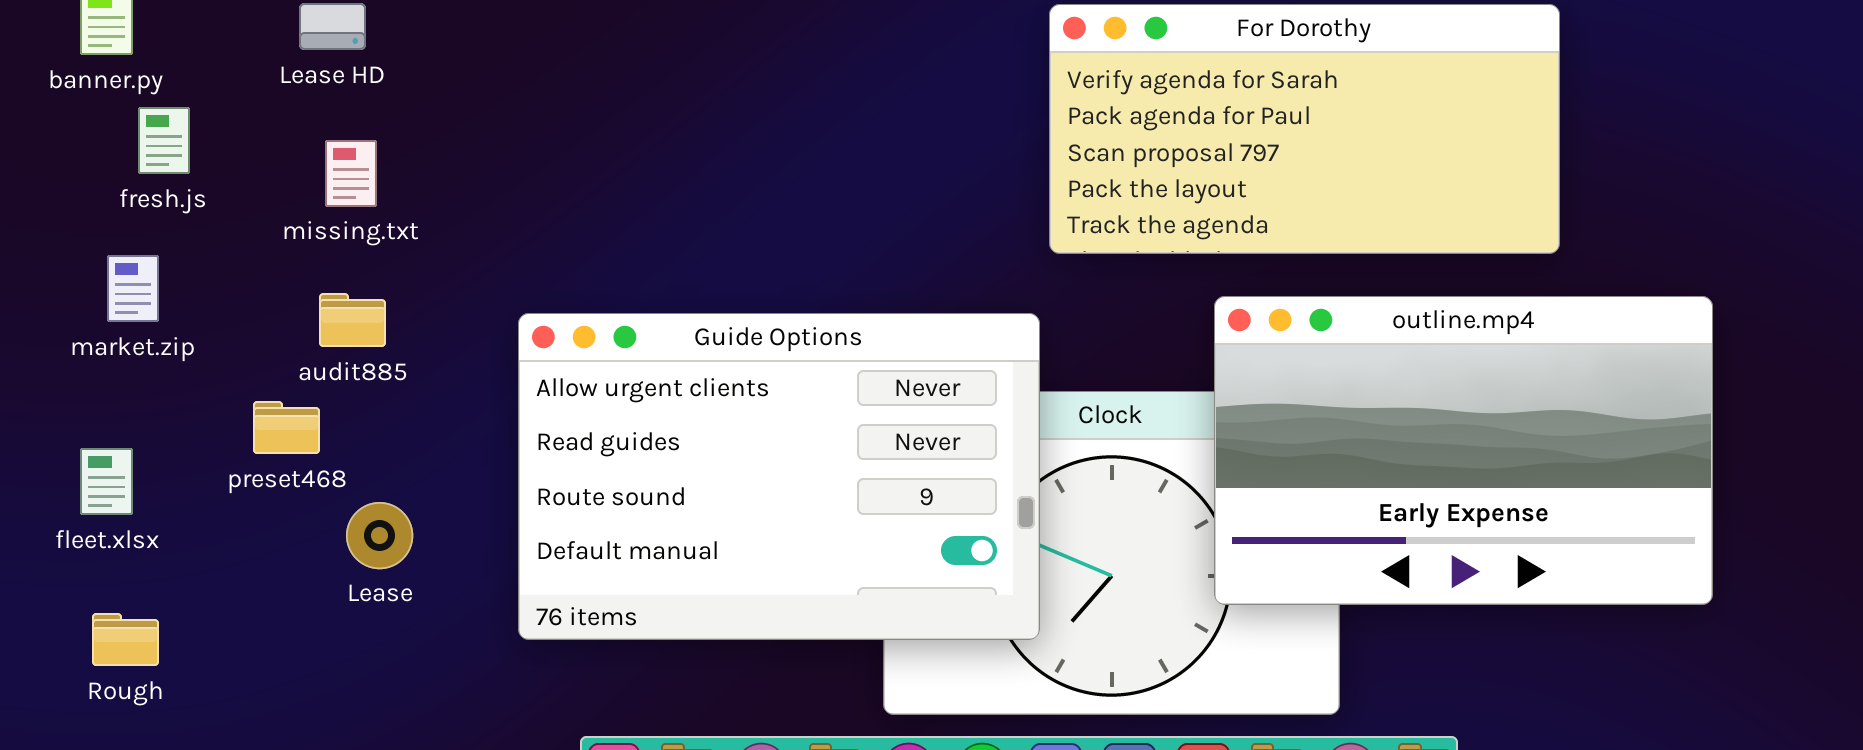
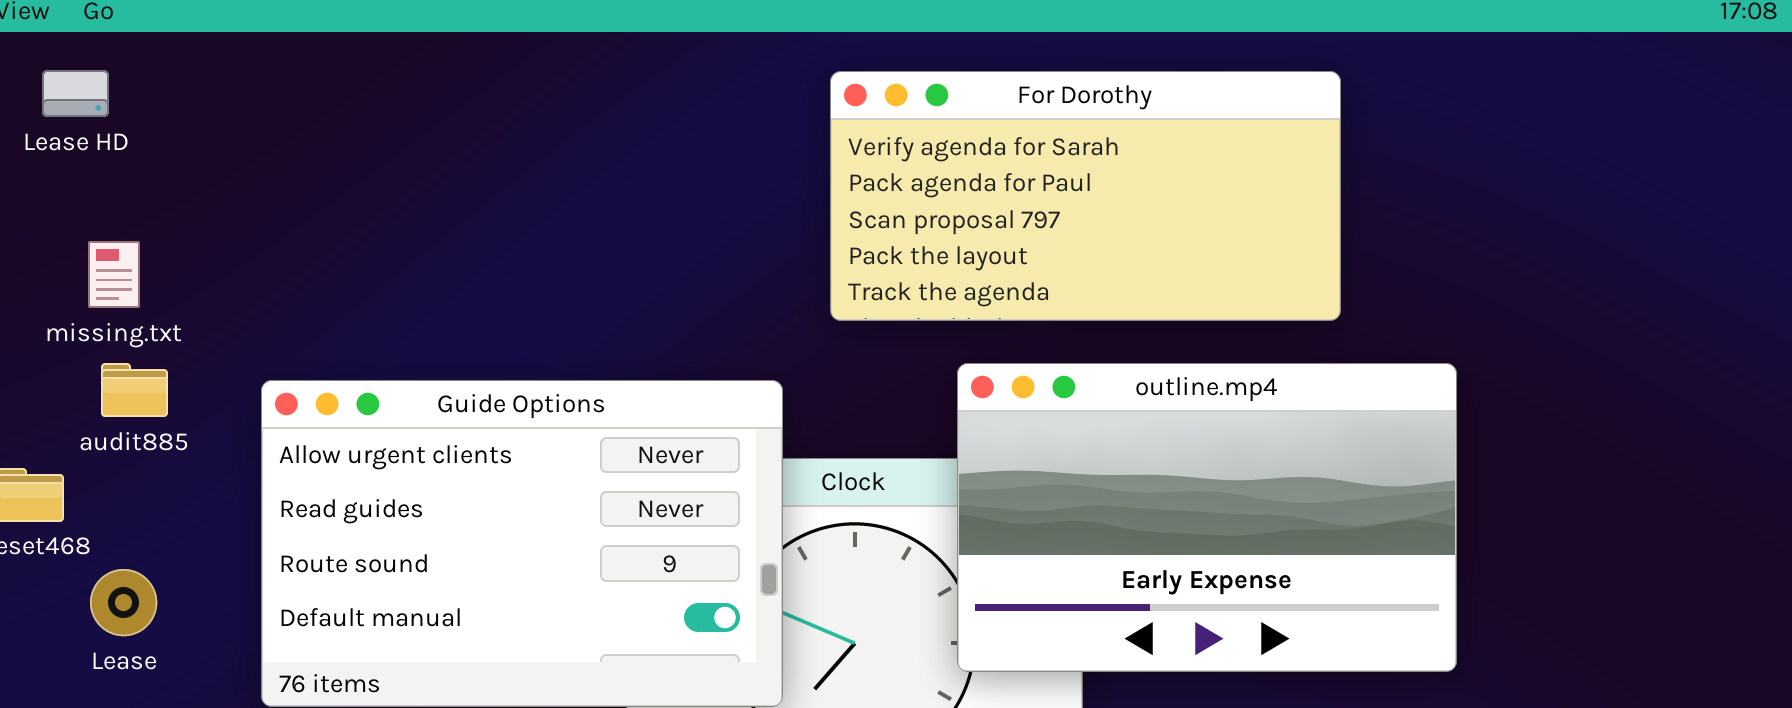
For Dorothy: [1049,4,1560,254] -> [830,71,1341,321], moved
missing.txt: [325,140,377,207] -> [88,241,140,308], moved
audit885: [319,293,386,347] -> [101,363,168,417], moved

